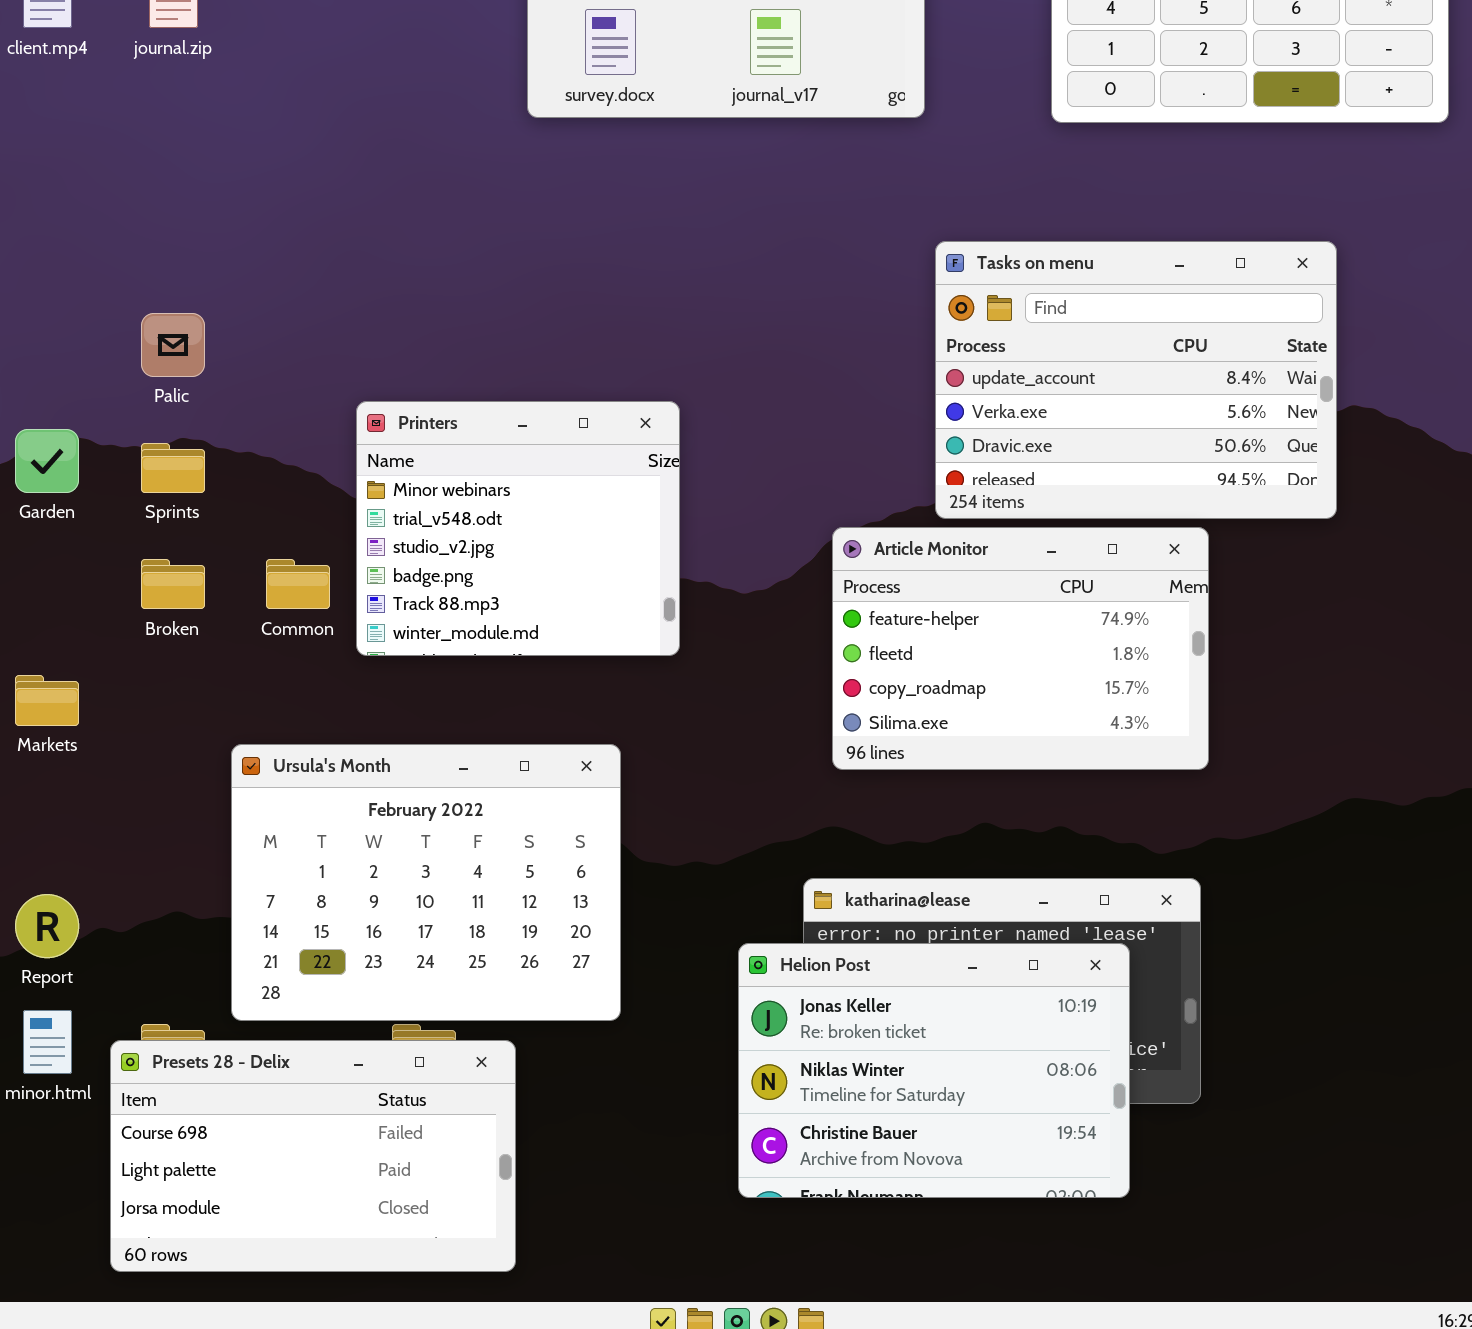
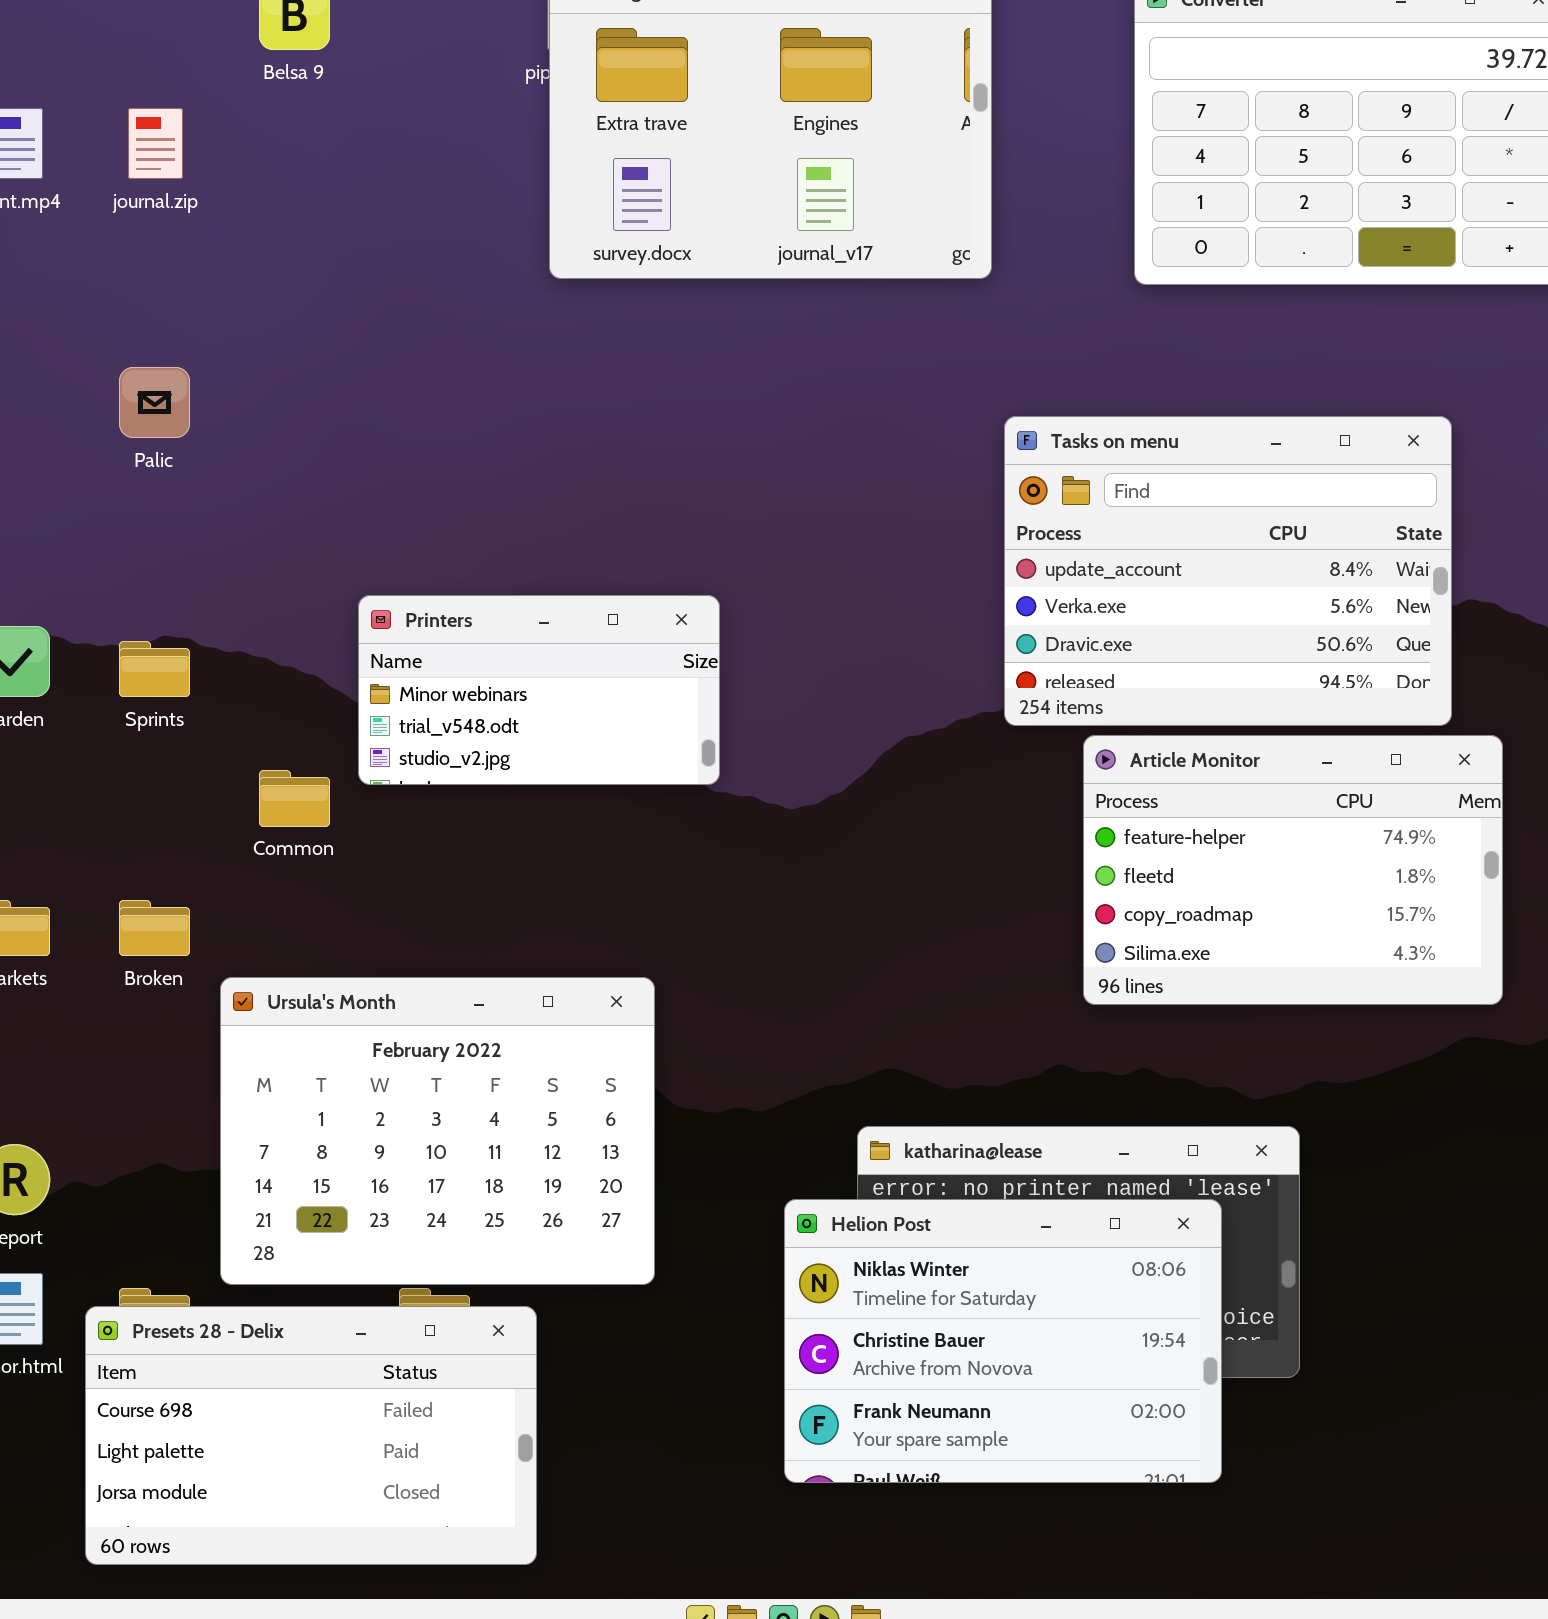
Palic: [141,313,205,377] -> [119,367,190,438], moved
Printers: [356,401,680,656] -> [358,595,720,785], resized
Article Monitor: [832,527,1209,770] -> [1083,735,1503,1005], moved
Broken: [141,559,205,609] -> [119,900,190,956], moved
Helion Post: [738,943,1130,1198] -> [784,1199,1222,1483], scrolled down 1 row

